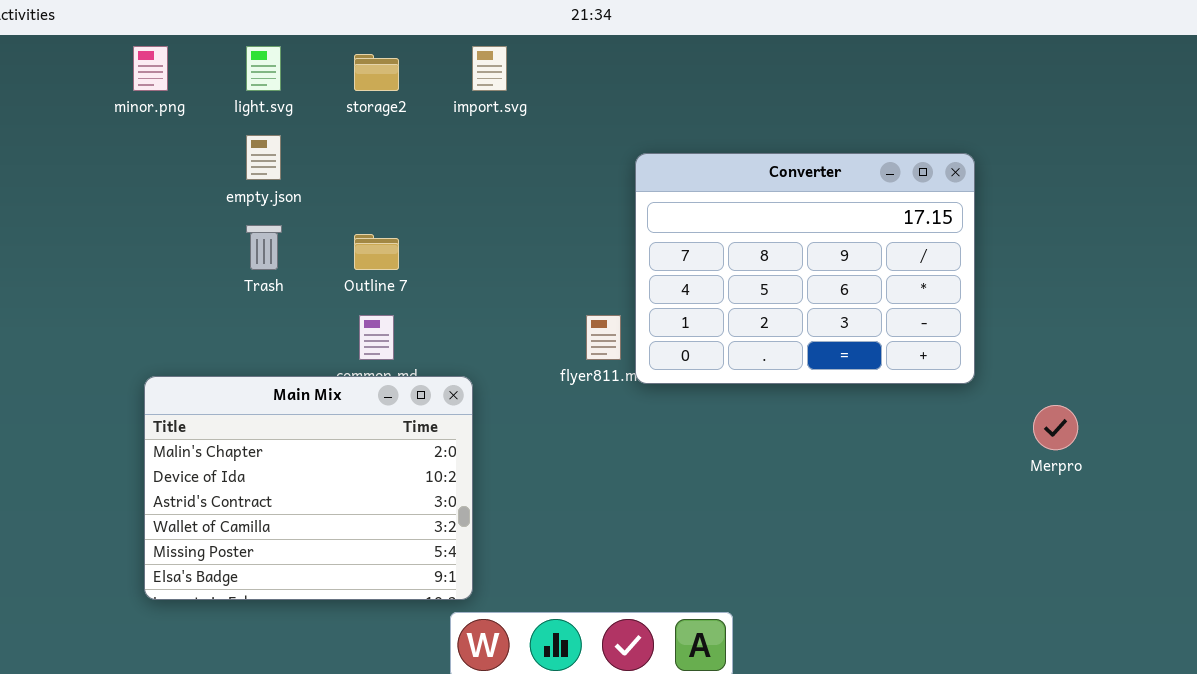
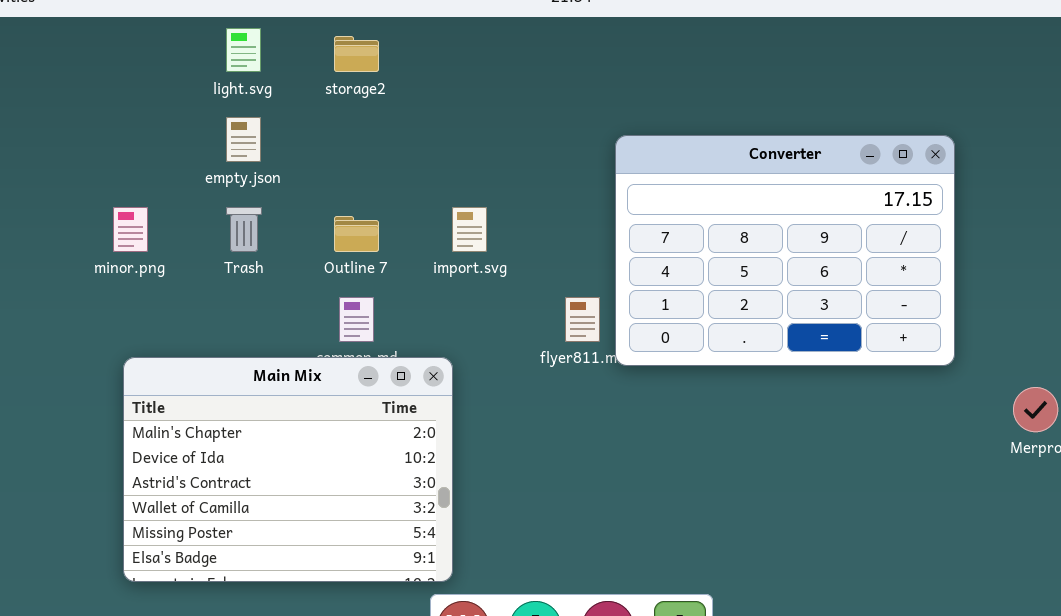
minor.png: [133,46,168,91] -> [113,207,148,252], moved
import.svg: [472,46,507,91] -> [452,207,487,252], moved

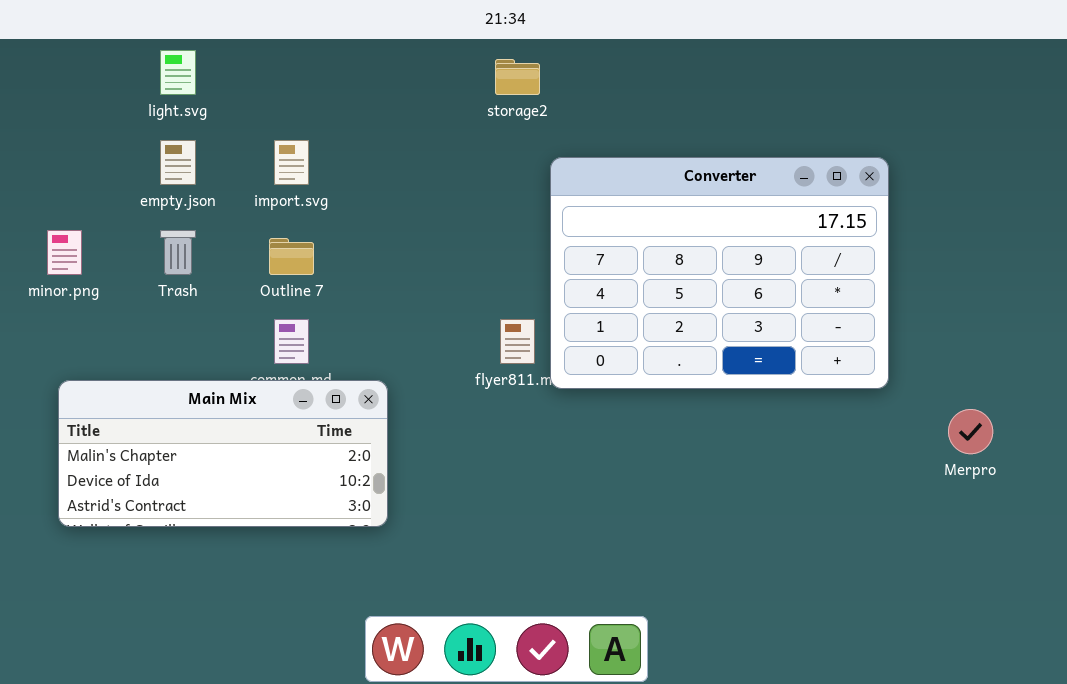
storage2: [334,36,379,72] -> [495,59,540,95], moved
import.svg: [452,207,487,252] -> [274,140,309,185], moved
Main Mix: [123,357,453,582] -> [58,380,388,527], resized

